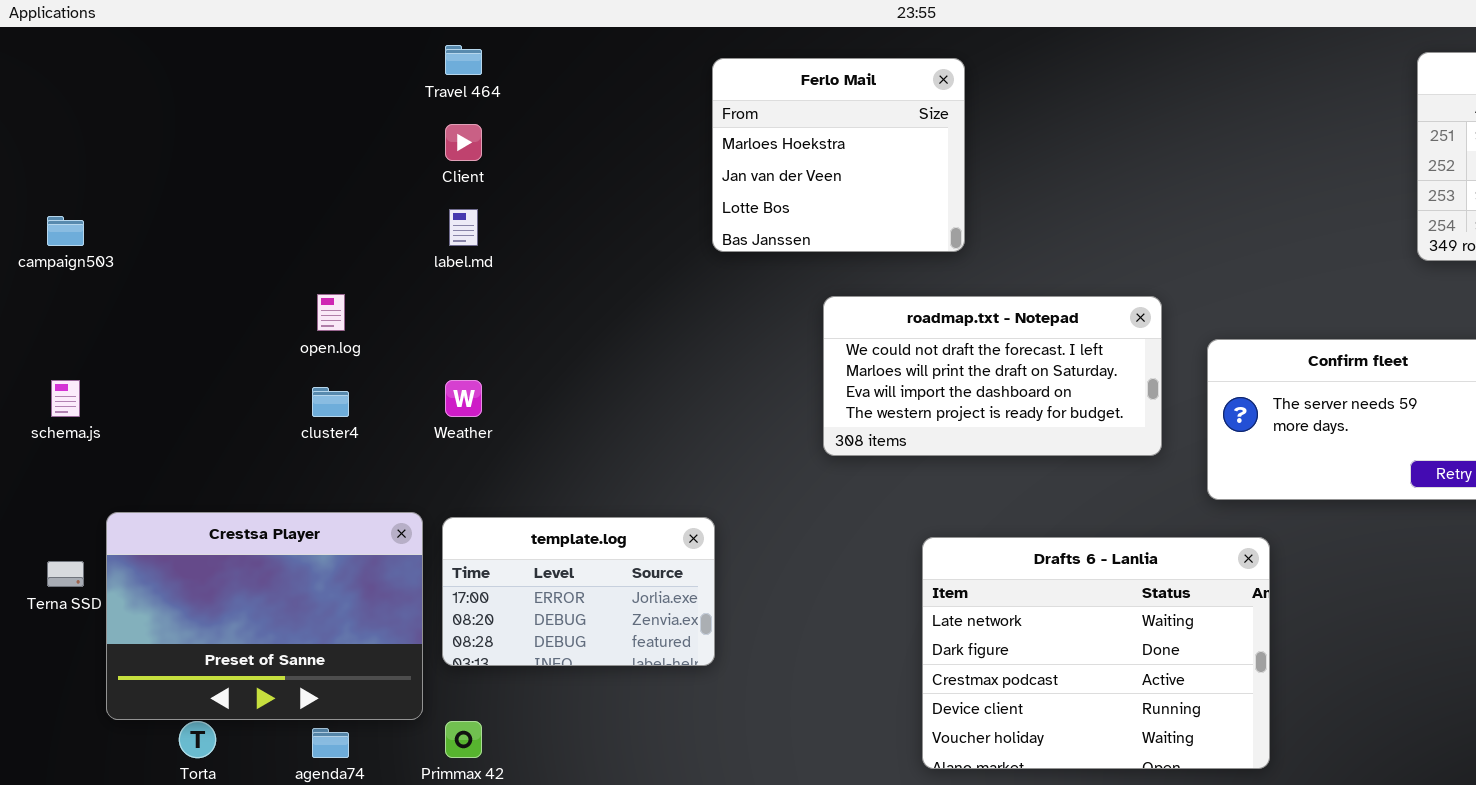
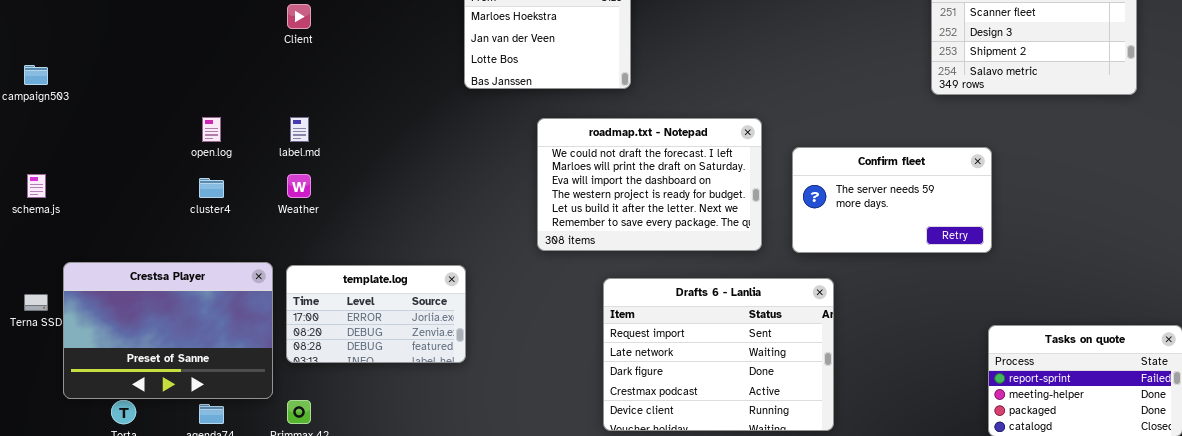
label.md: [449,209,478,246] -> [290,117,309,142], moved
roadmap.txt - Notepad: [823,296,1162,456] -> [537,118,762,251], resized
Drafts 6 - Lanlia: [922,537,1270,769] -> [603,278,834,431], scrolled up 1 row

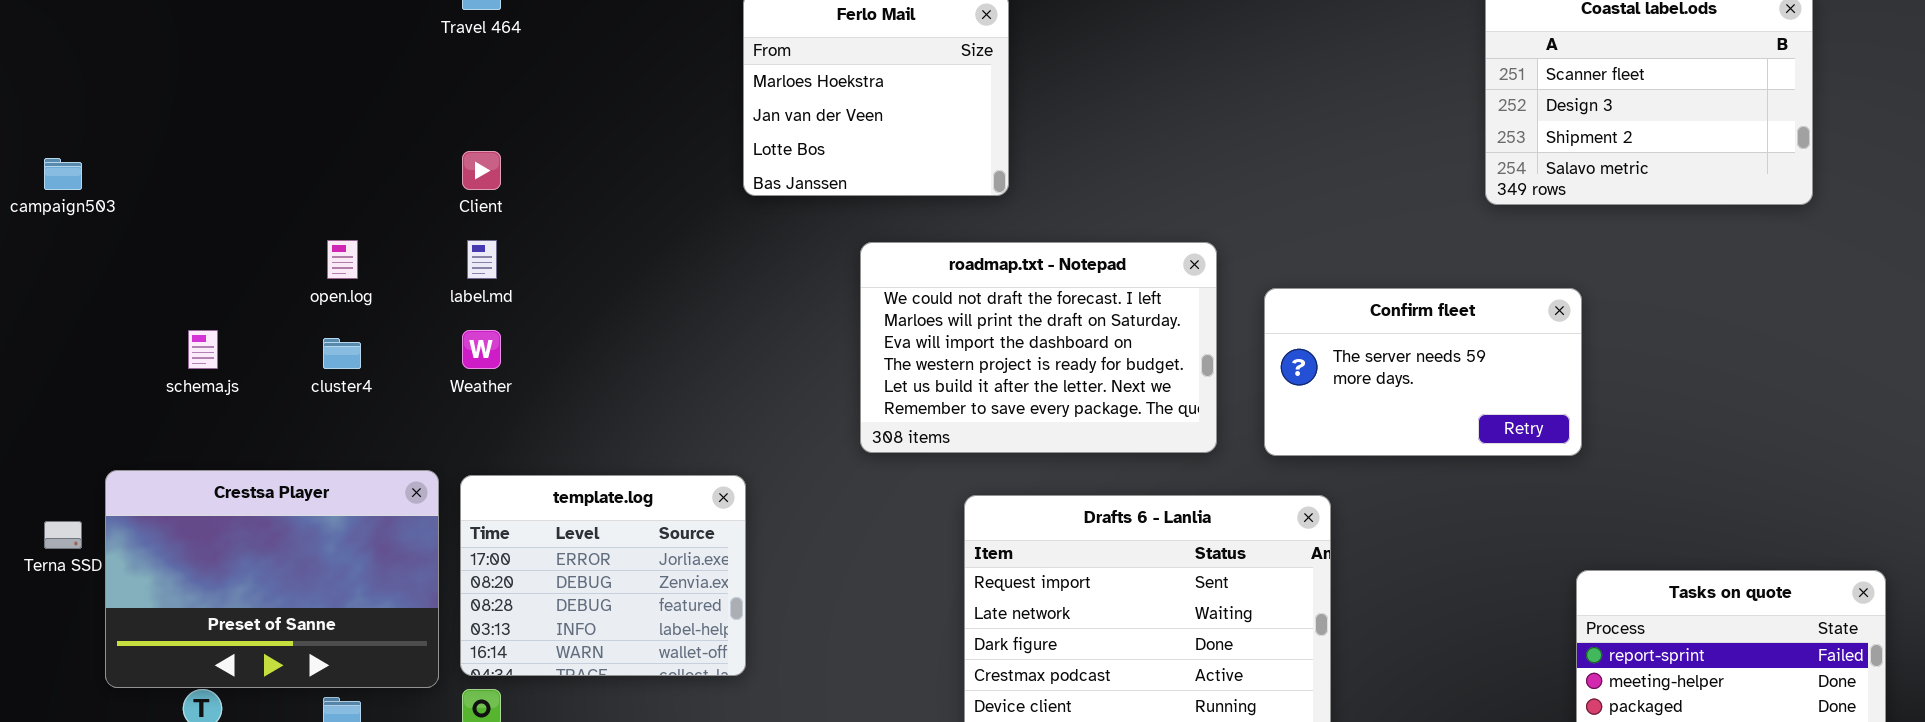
Client: [287,4,311,29] -> [462,151,501,190], moved
schema.js: [27,174,46,198] -> [188,330,218,369], moved
template.log: [286,265,466,363] -> [460,475,746,676], resized

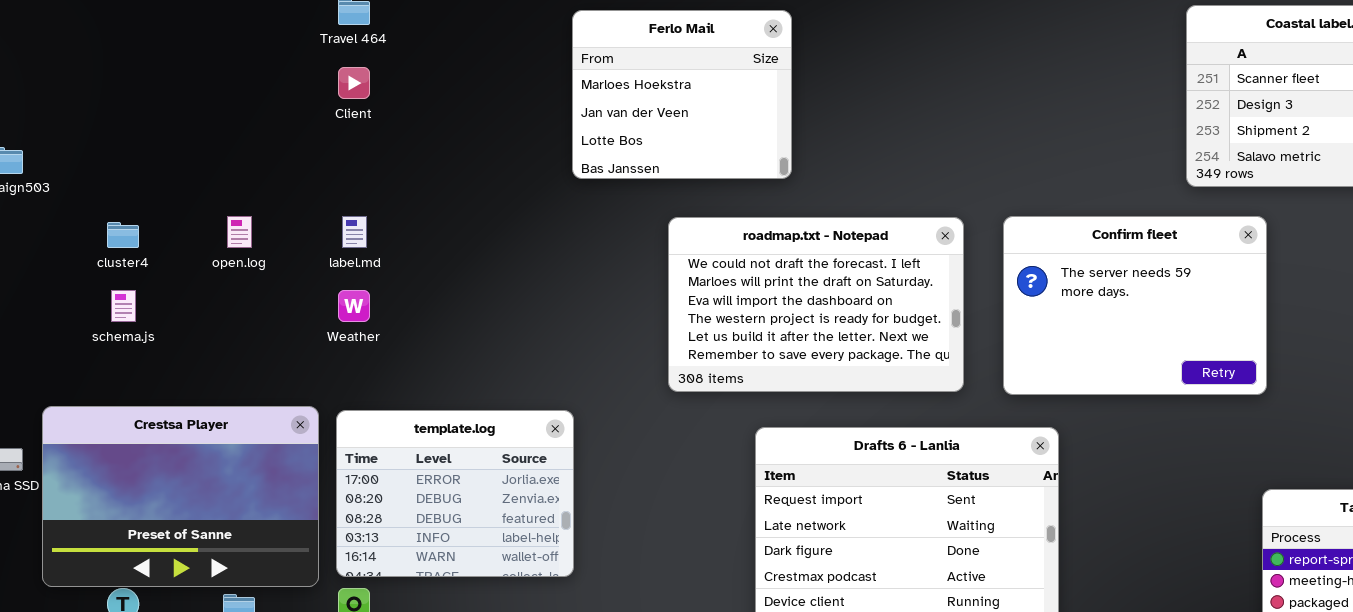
Client: [462,151,501,190] -> [338,67,370,99], moved
Confirm fleet: [1264,288,1582,456] -> [1003,216,1267,395], resized
cluster4: [323,338,361,369] -> [107,222,139,248], moved

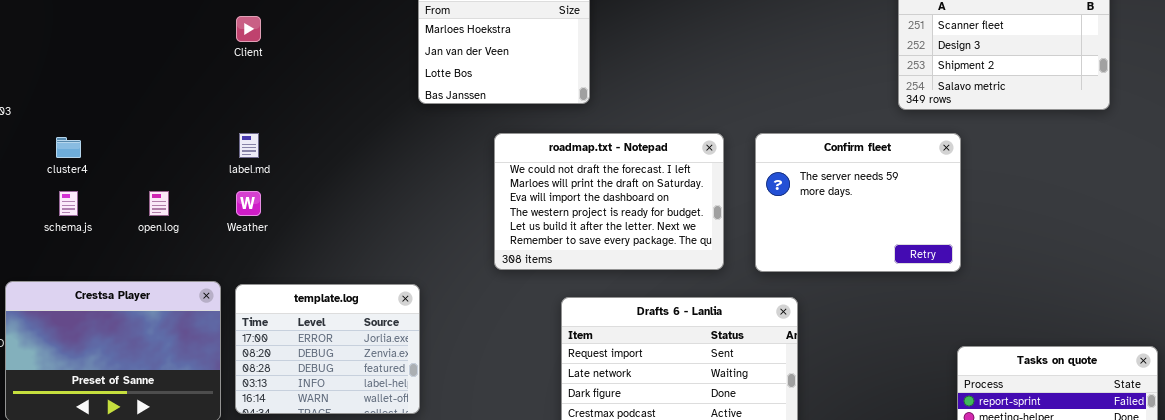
open.log: [227,216,252,248] -> [149,191,169,216], moved

